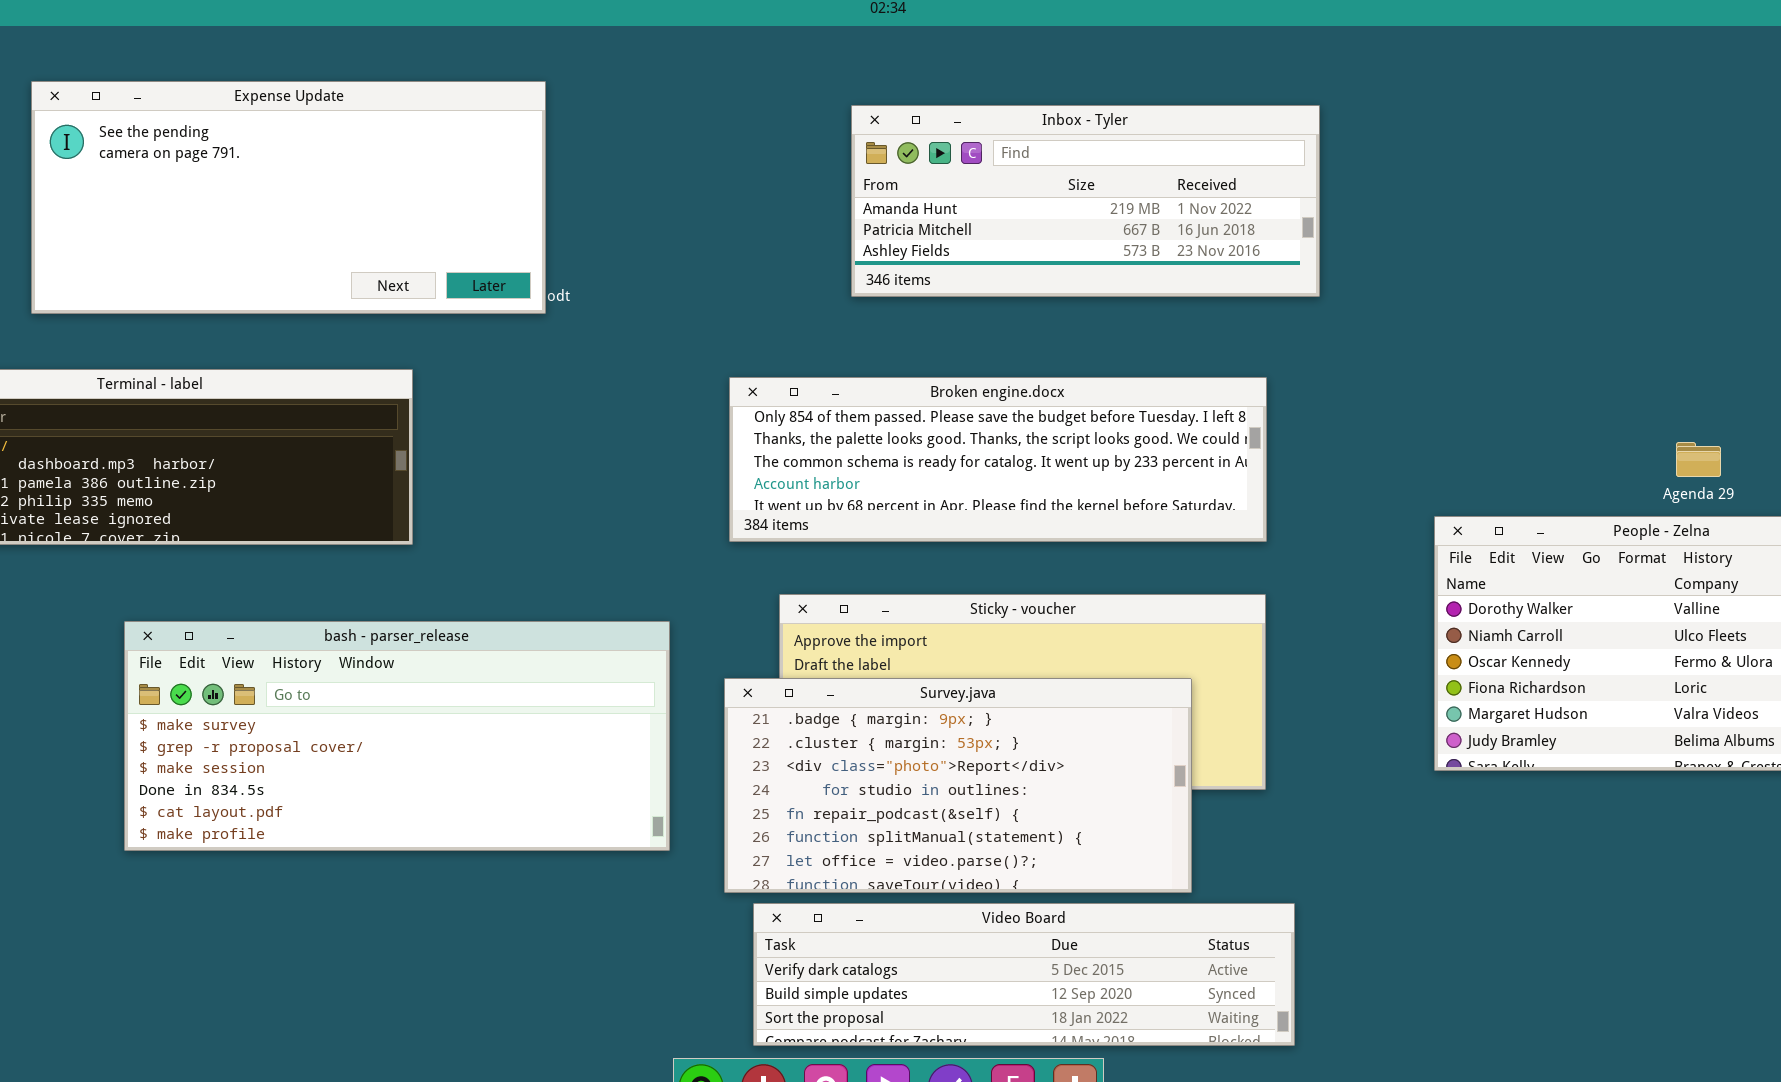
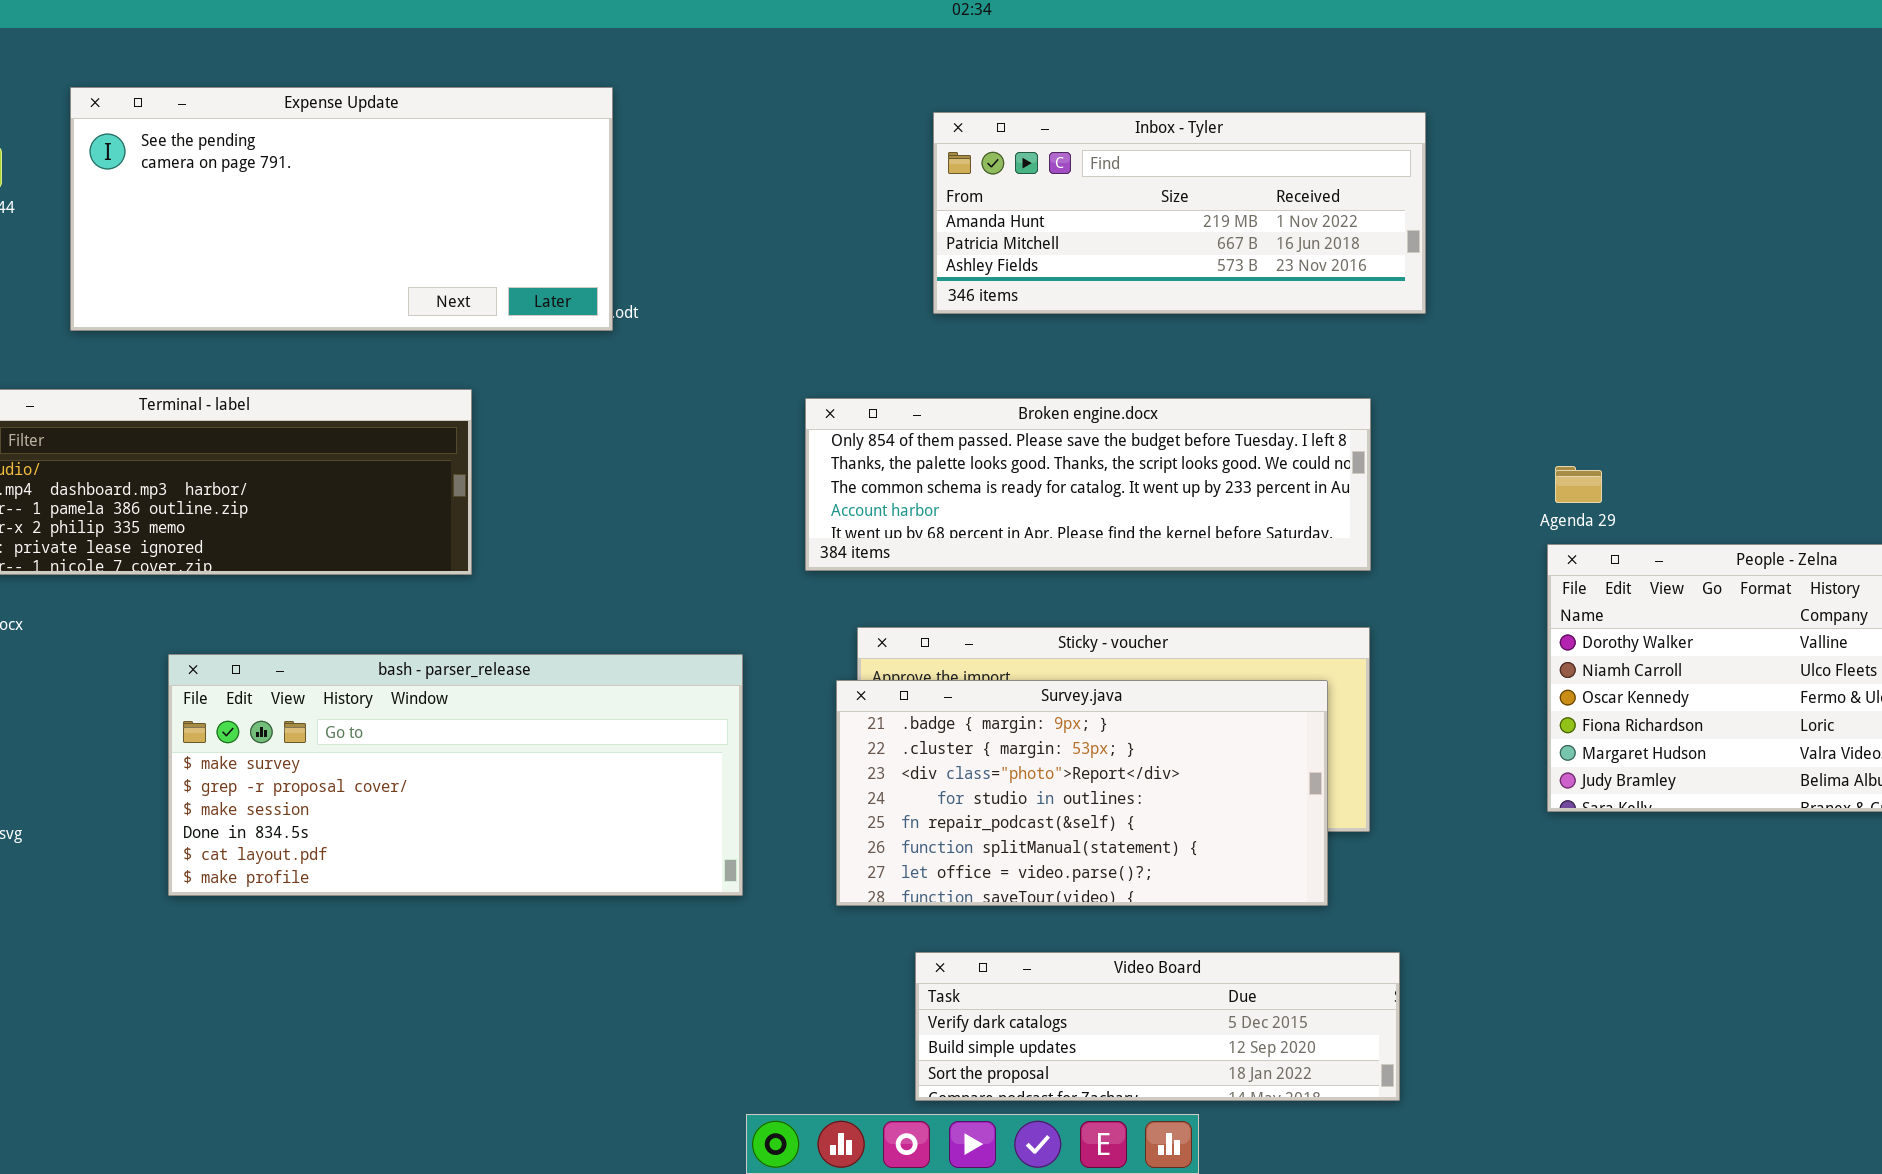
Agenda 29: [1676,442,1721,477] -> [1555,466,1602,503], moved
Survey.java: [724,678,1192,893] -> [836,680,1328,906], moved
Video Board: [753,903,1295,1046] -> [915,952,1400,1101], resized

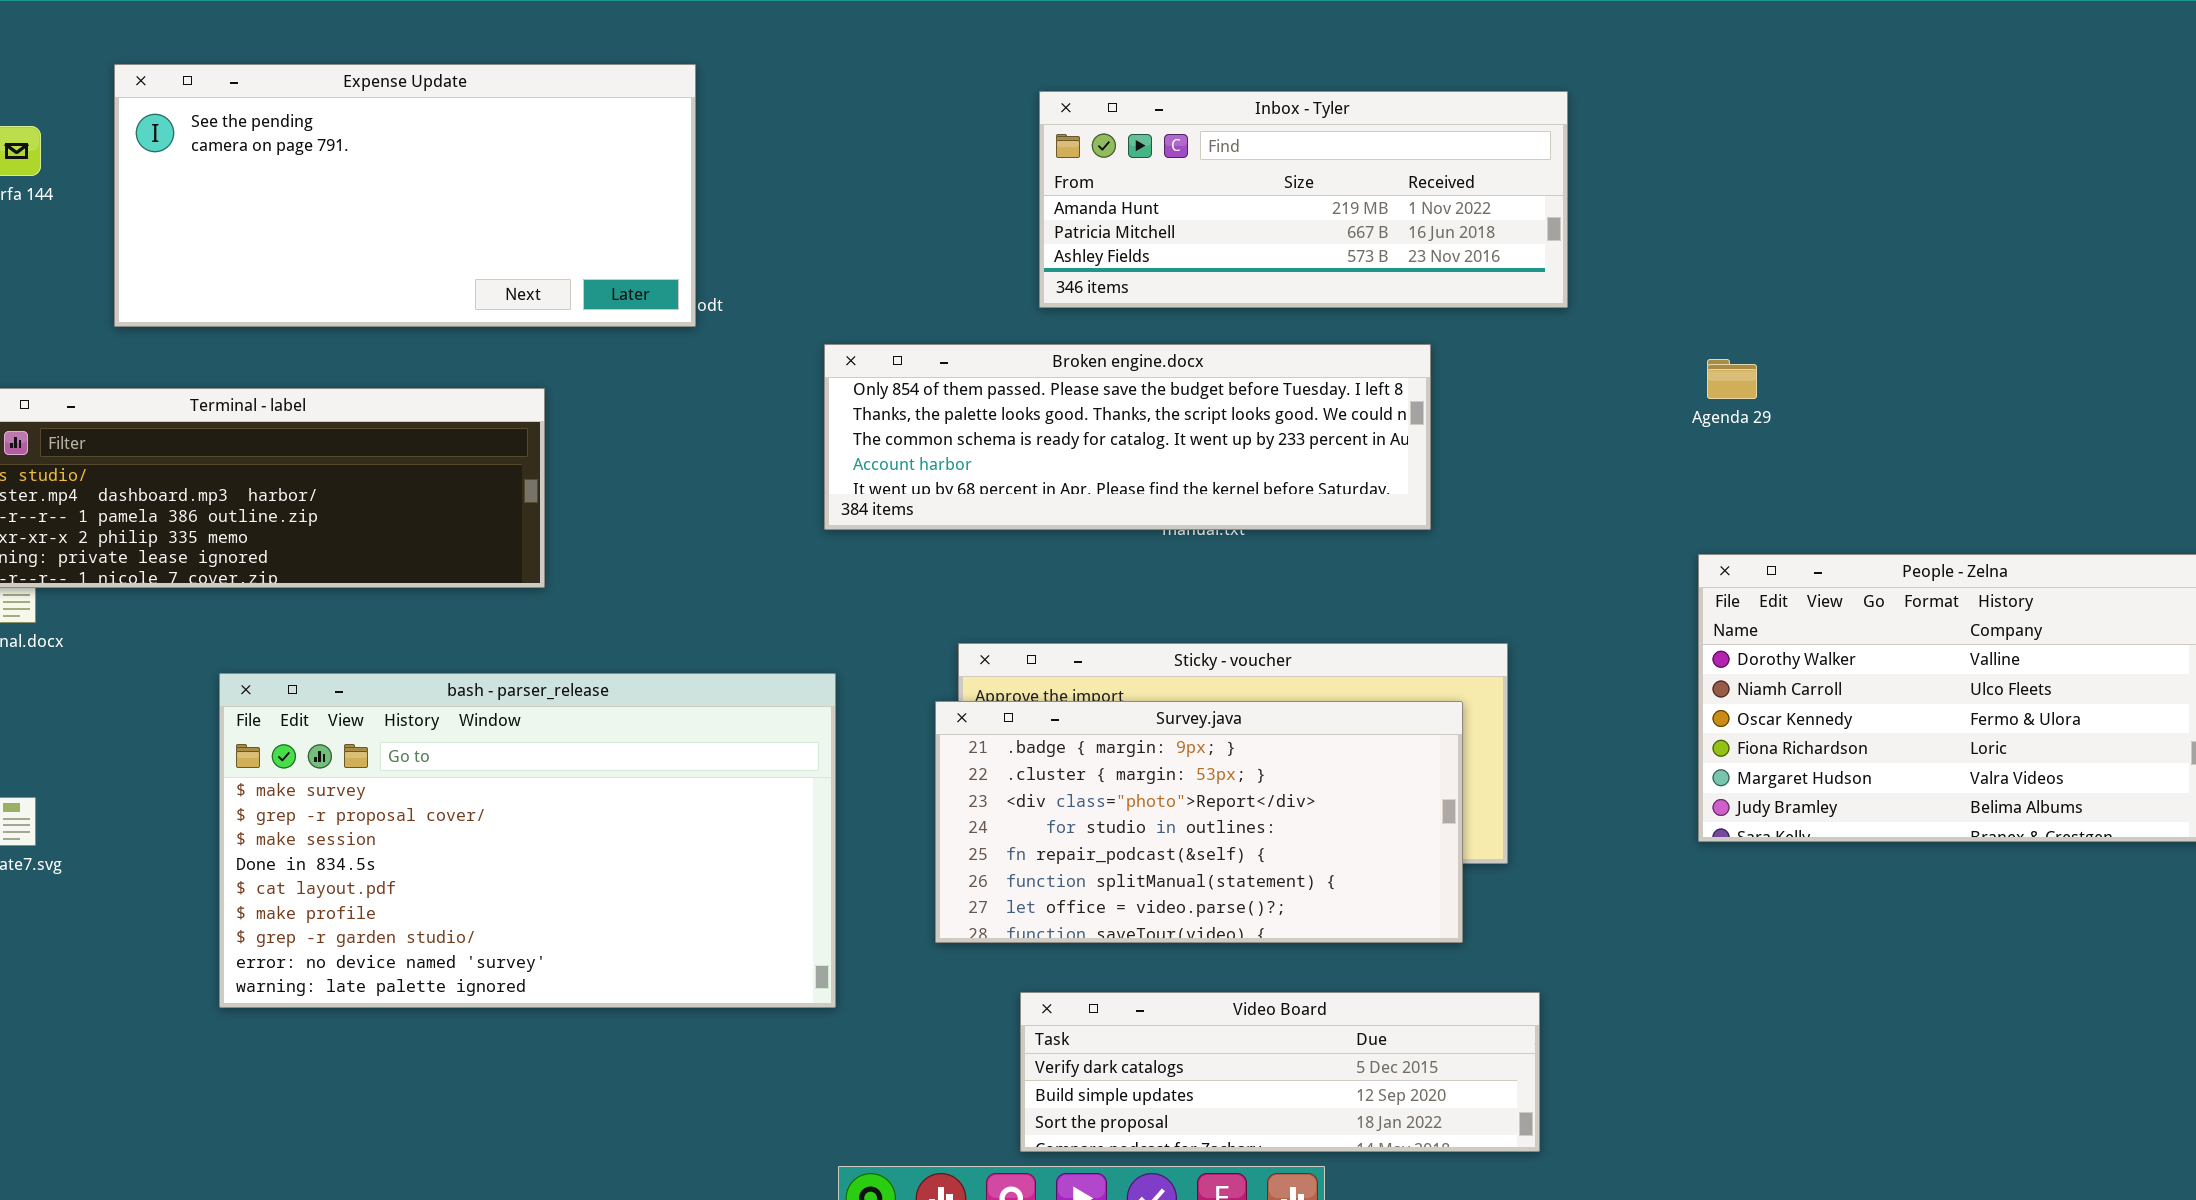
Broken engine.docx: [805,398,1371,571] -> [824,344,1431,530], moved
Agenda 29: [1555,466,1602,503] -> [1707,359,1757,399], moved
bash - parser_release: [168,654,743,896] -> [219,673,836,1008], resized

